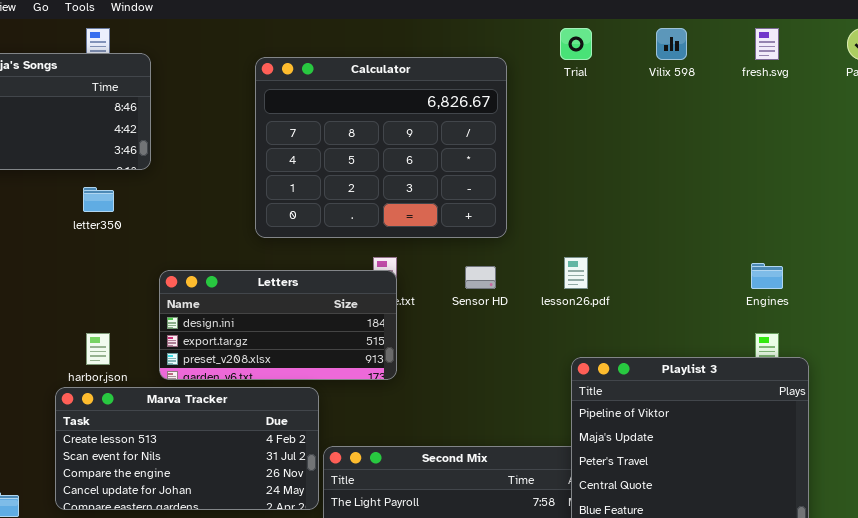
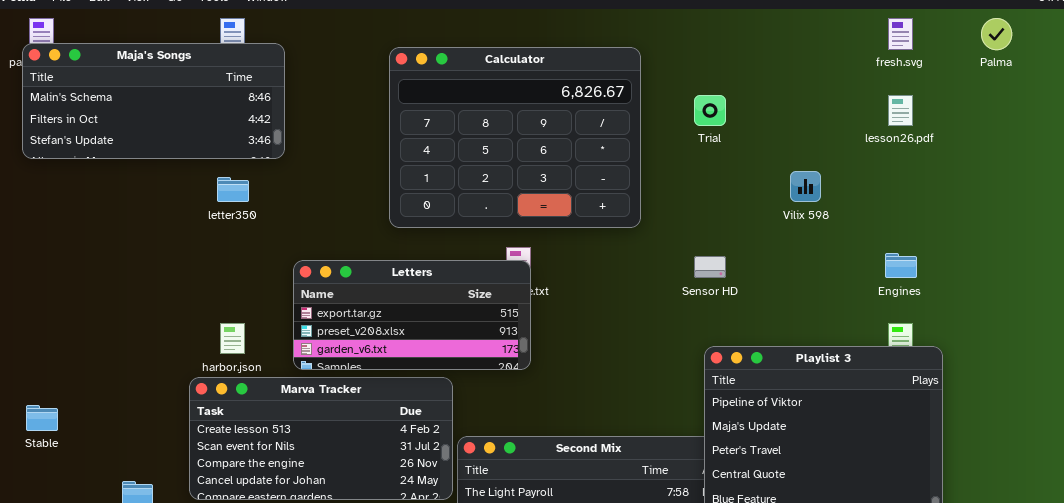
Trial: [560,28,592,60] -> [694,95,726,126], moved
Vilix 598: [656,28,687,60] -> [790,171,821,202], moved
lesson26.pdf: [564,257,588,289] -> [888,95,913,126], moved
Sensor HD: [465,266,496,289] -> [694,256,726,278], moved
Letters: [159,270,397,380] -> [293,260,531,370], scrolled down 1 row

